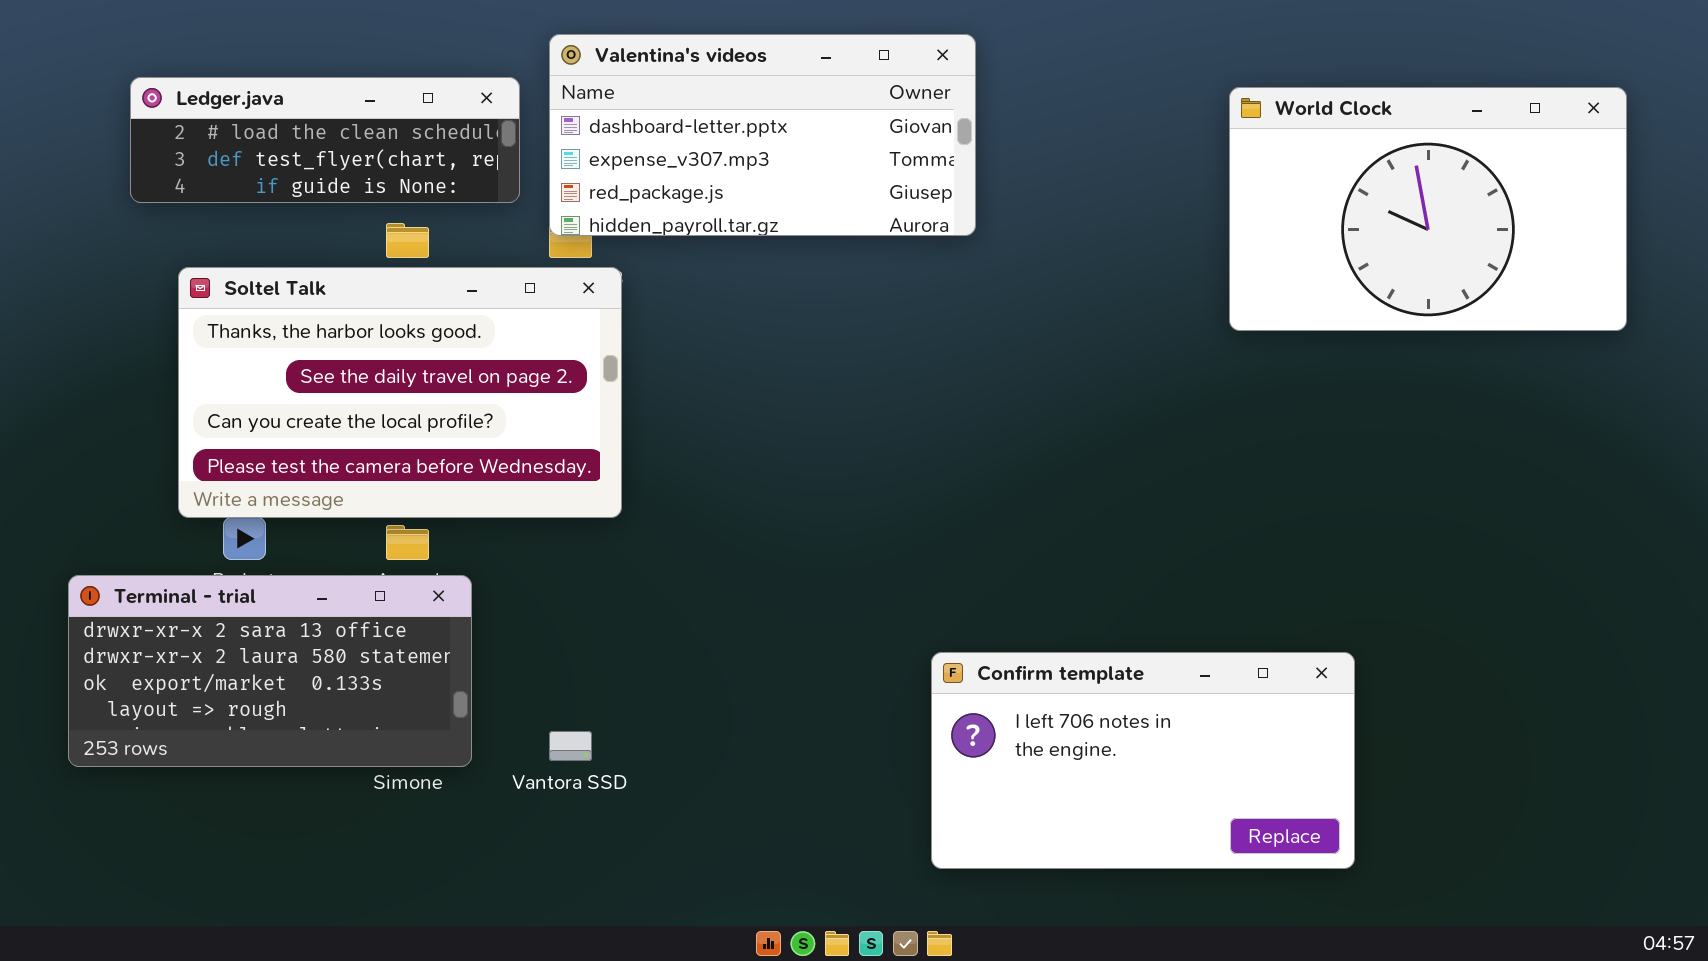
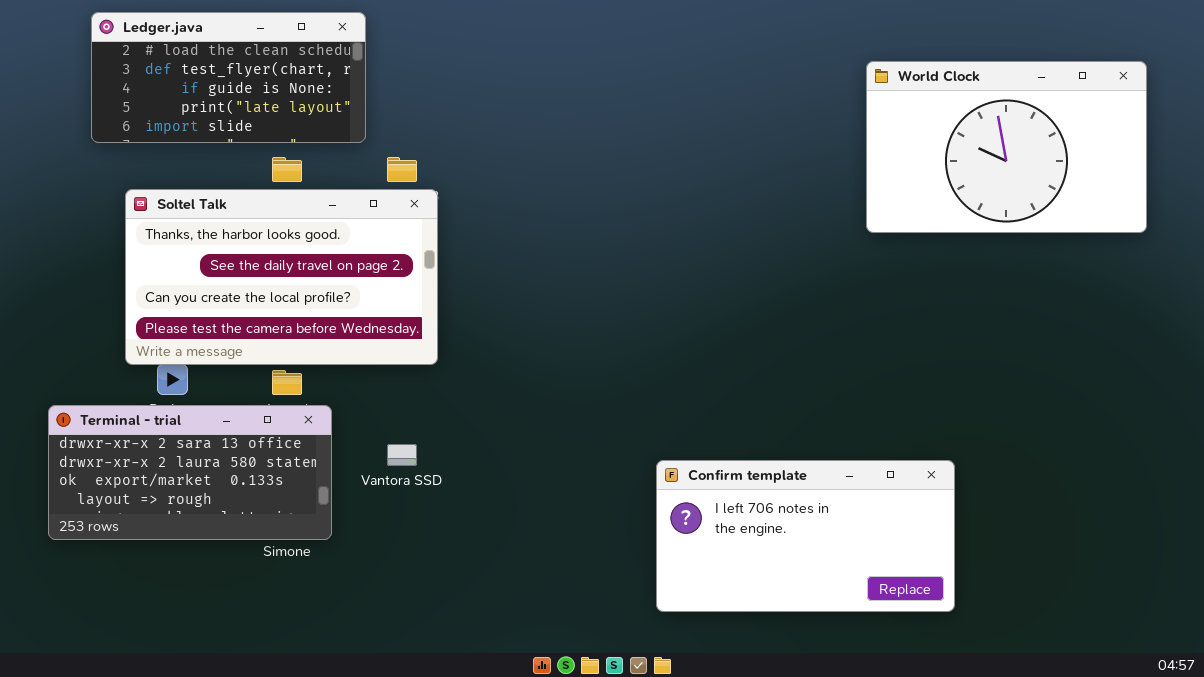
Valentina's videos: [549,34,976,236] -> none, closed
Ledger.java: [130,77,520,203] -> [91,12,366,143], resized
Vantora SSD: [549,731,592,761] -> [387,444,417,466], moved

